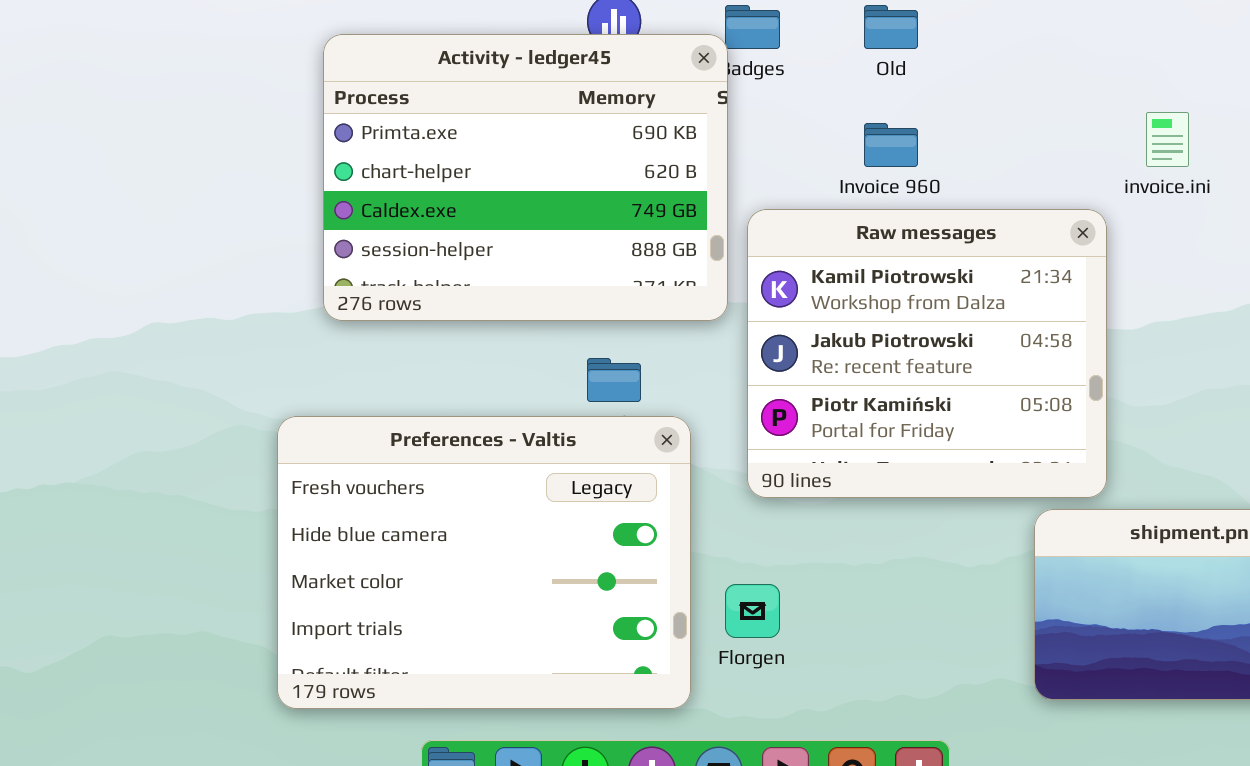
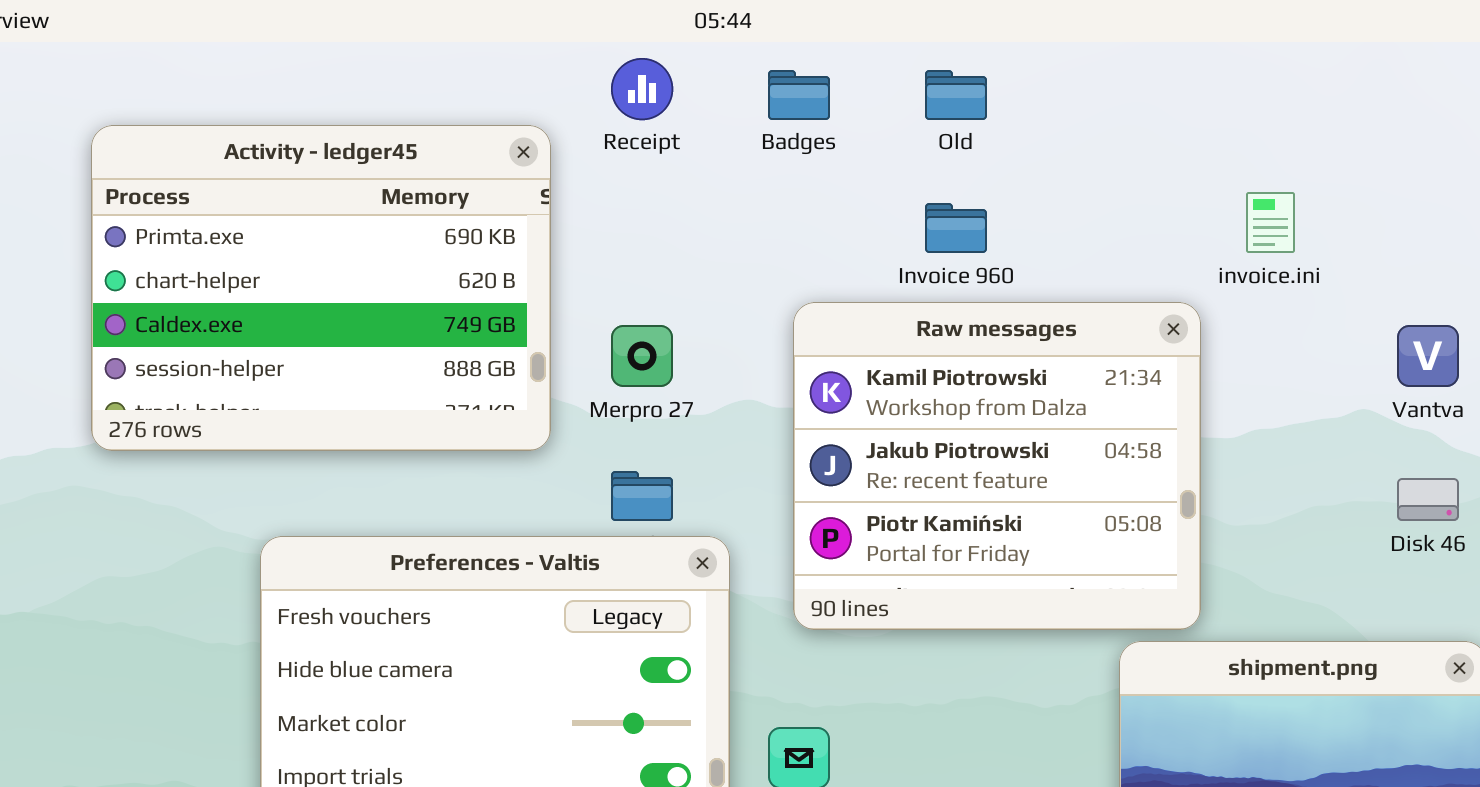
Activity - ledger45: [323,34,728,321] -> [91,125,551,451], moved

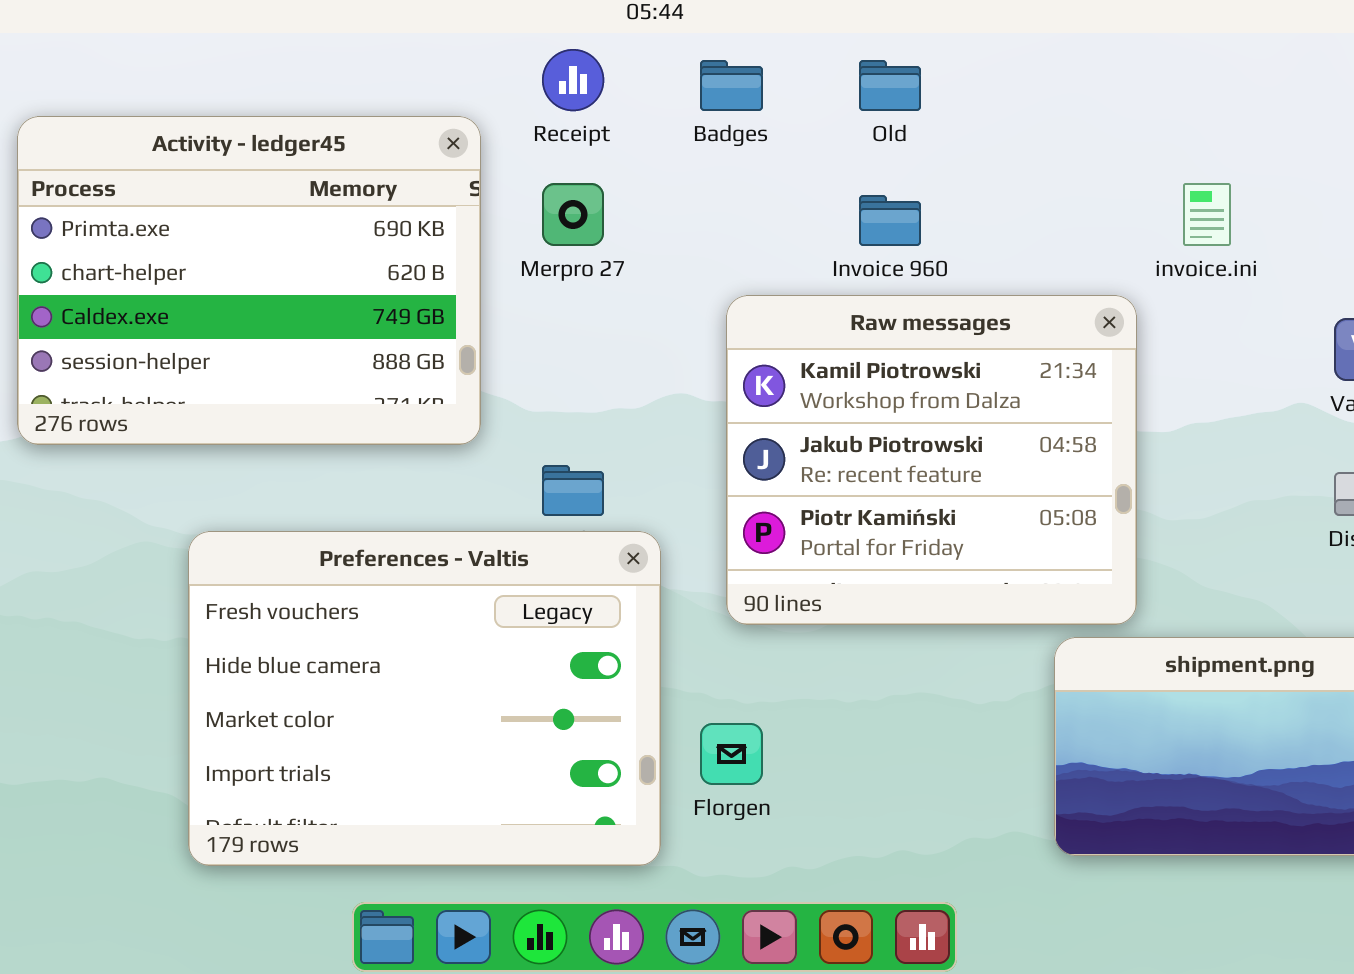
Merpro 27: [611,325,673,387] -> [542,183,604,246], moved

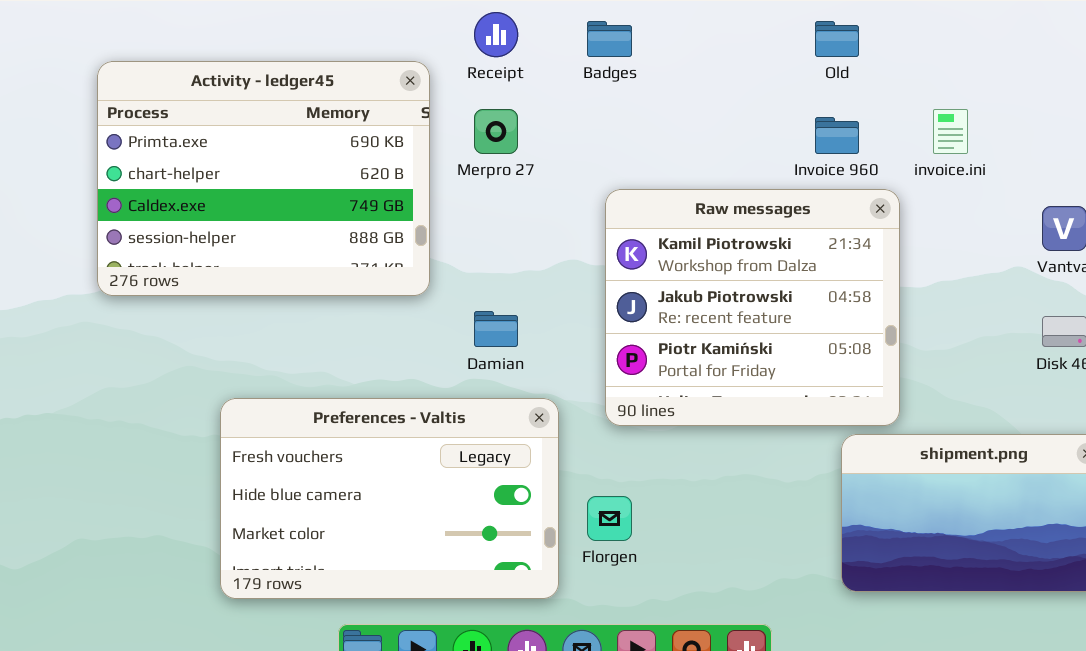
Old: [859,60,921,111] -> [815,21,859,57], moved
Invoice 960: [859,195,921,246] -> [815,117,859,154], moved
Preferences - Valtis: [188,531,661,866] -> [220,398,559,599], resized

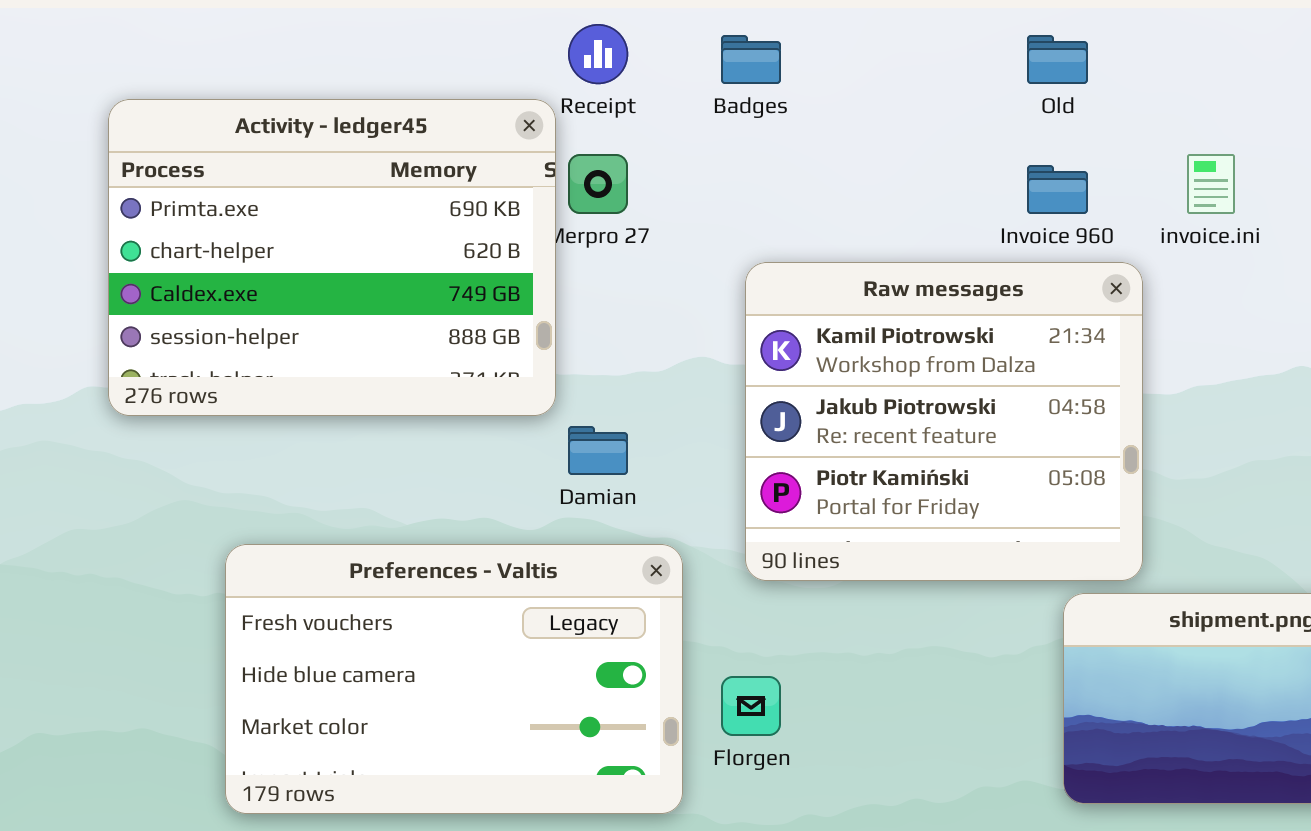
Activity - ledger45: [97,61,430,296] -> [108,99,556,416], moved

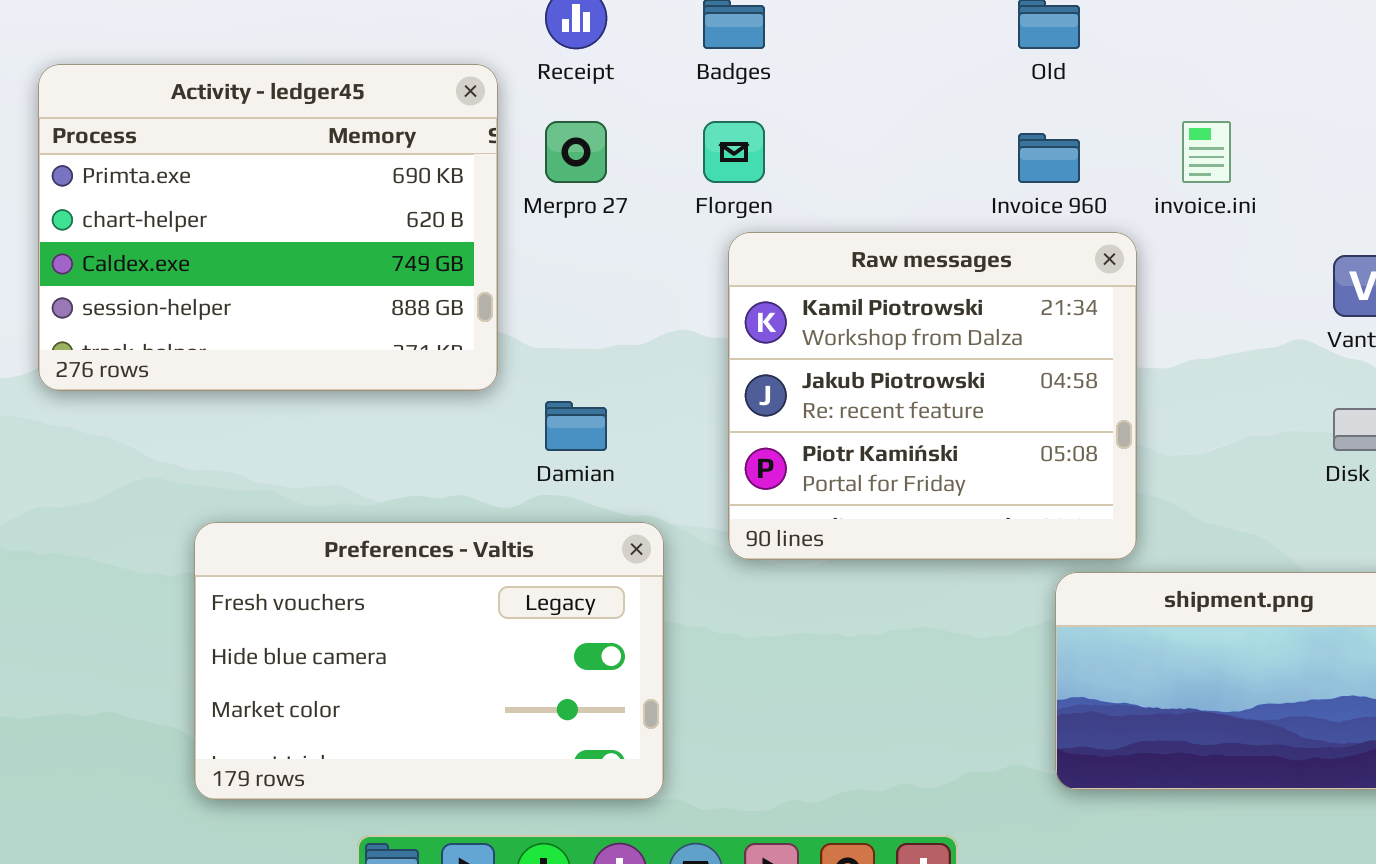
Activity - ledger45: [108,99,556,416] -> [38,64,498,391], moved
Florgen: [721,676,781,736] -> [703,121,765,183], moved

